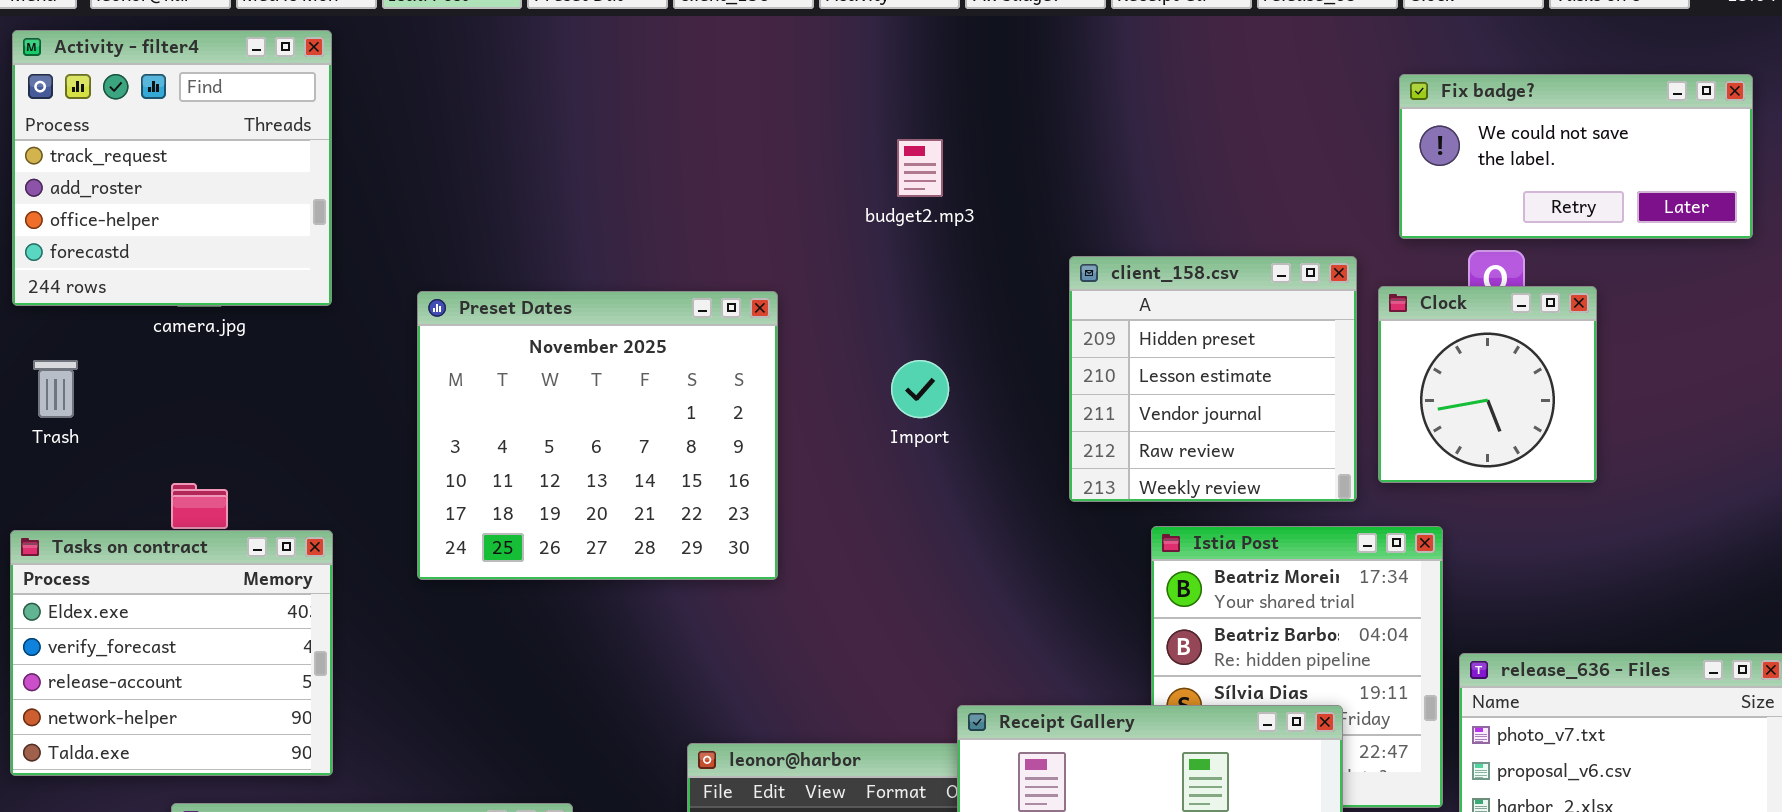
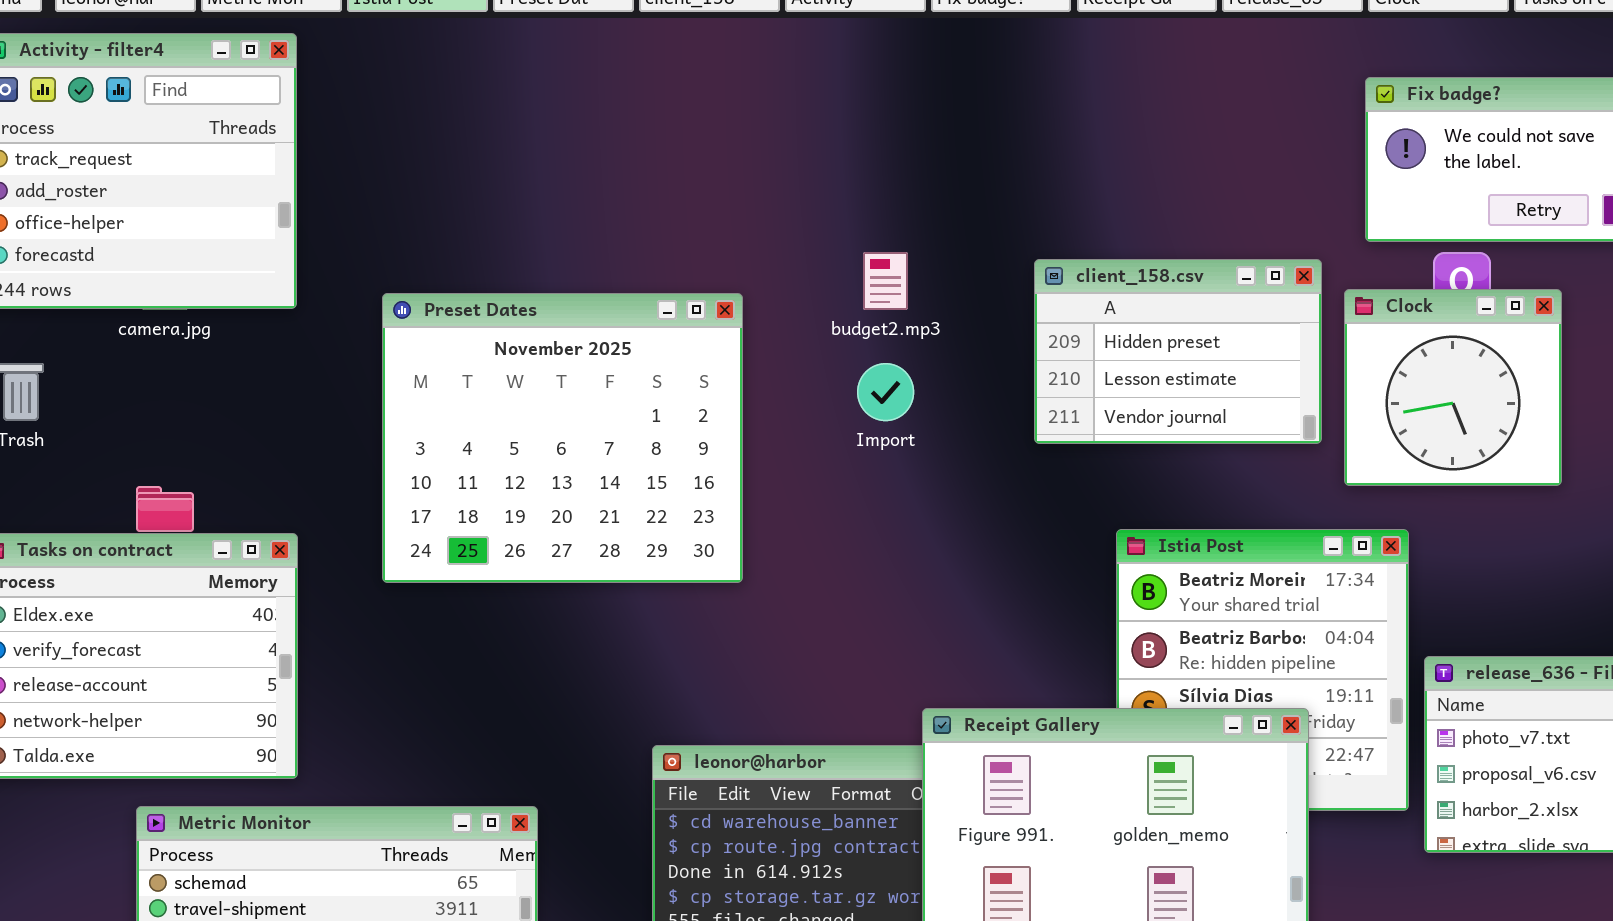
budget2.mp3: [897,139,943,197] -> [863,252,908,310], moved
client_158.csv: [1069,256,1357,502] -> [1034,259,1322,444], resized

